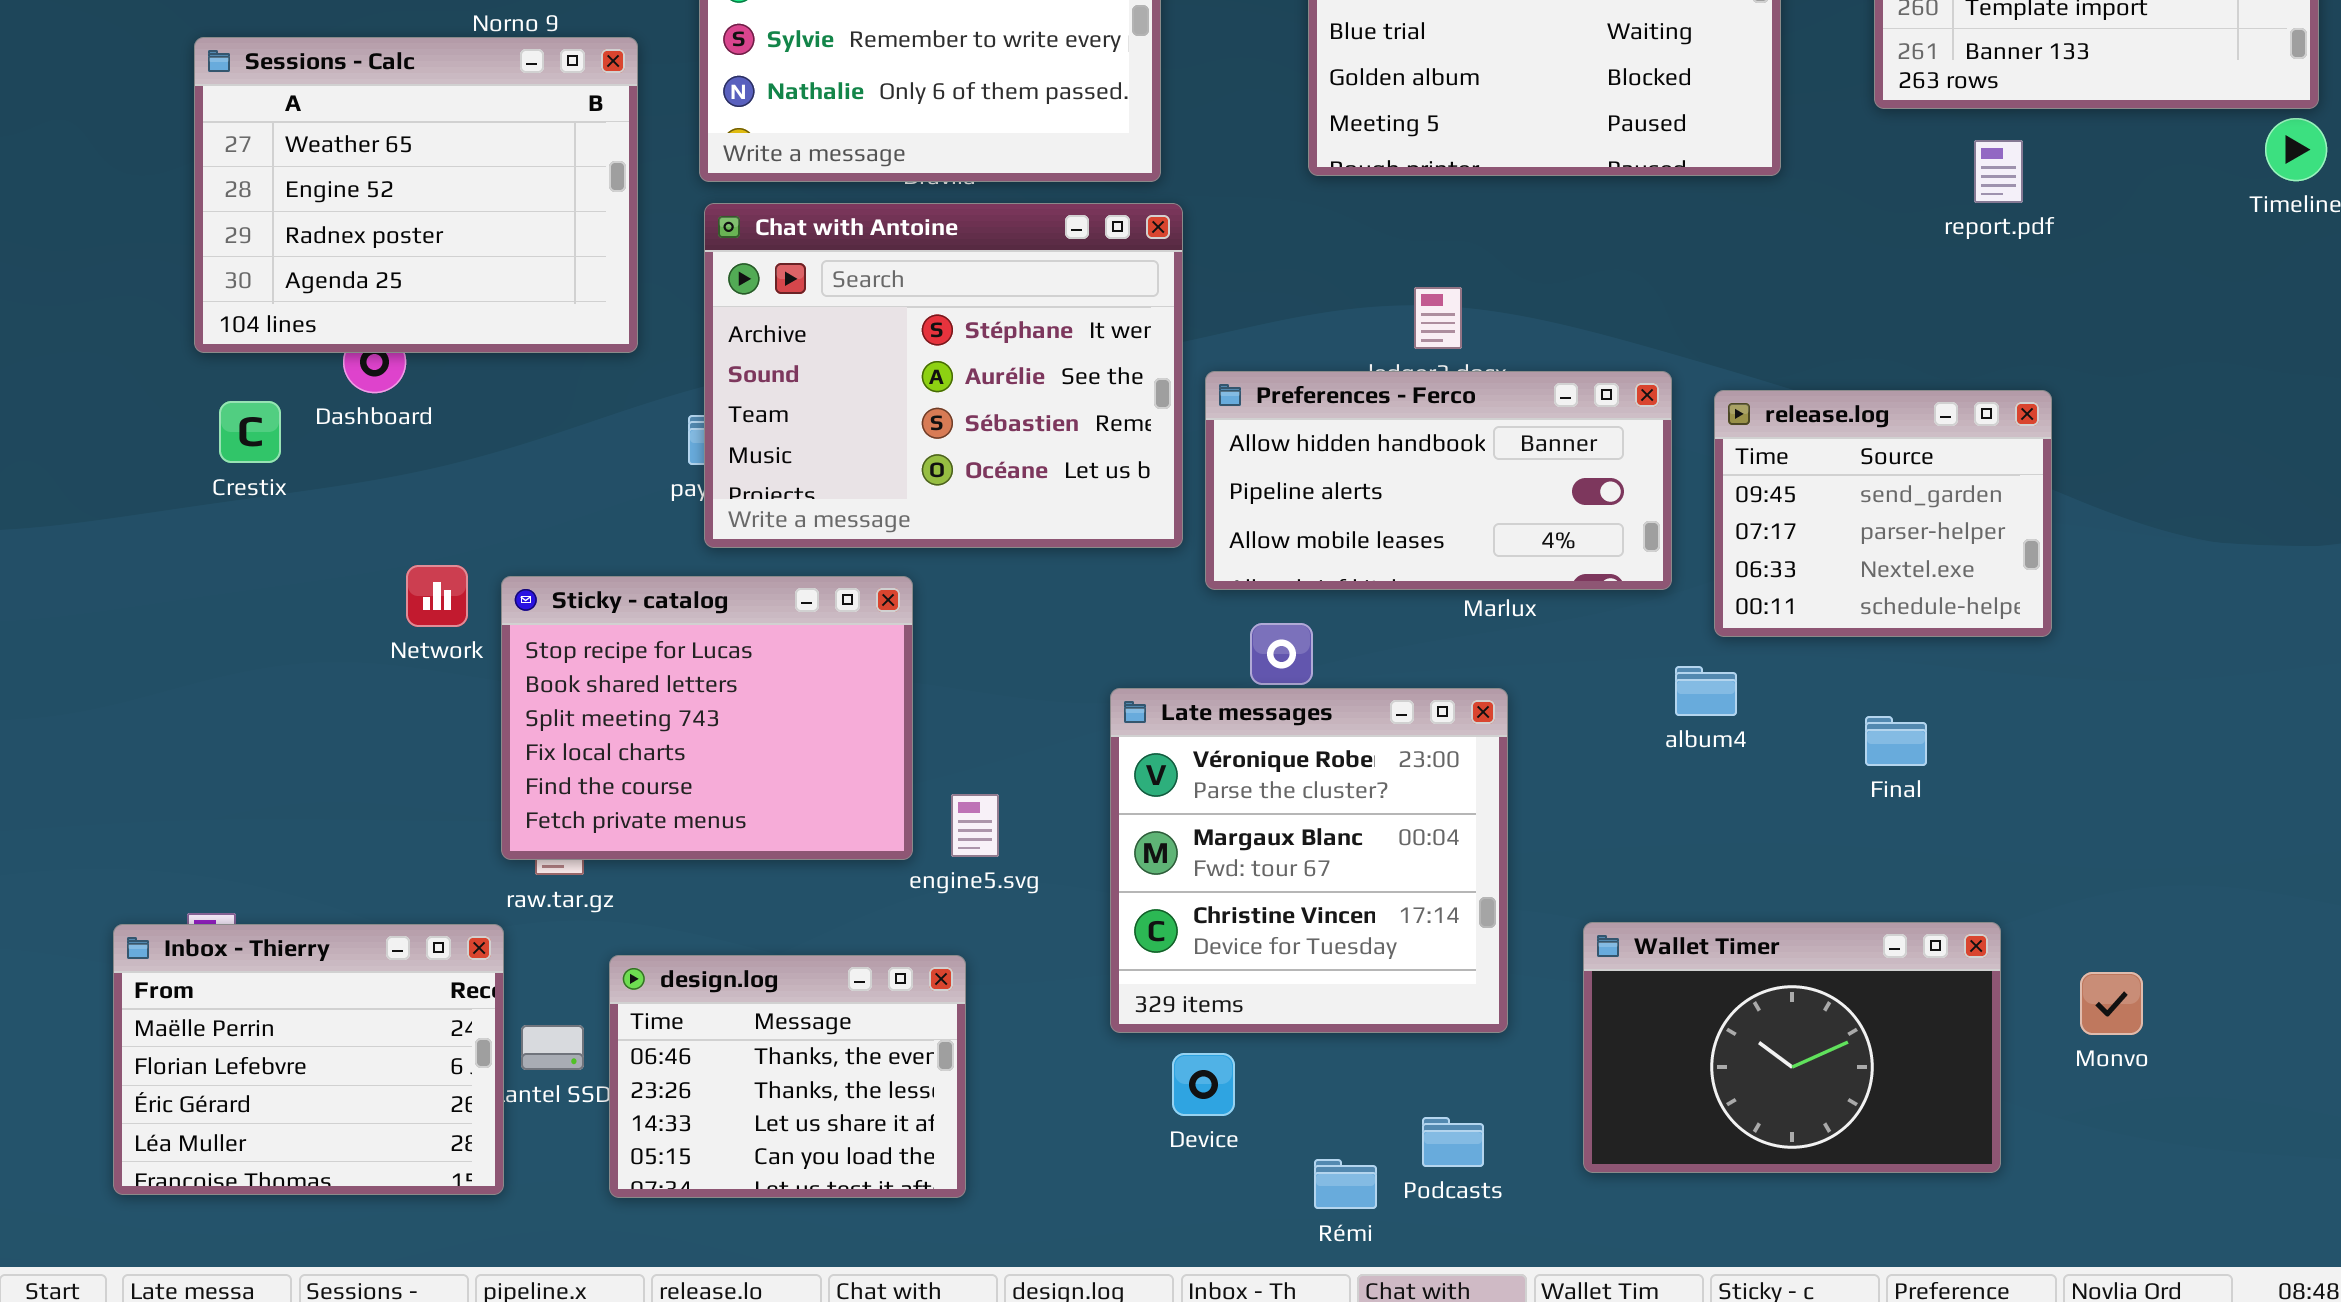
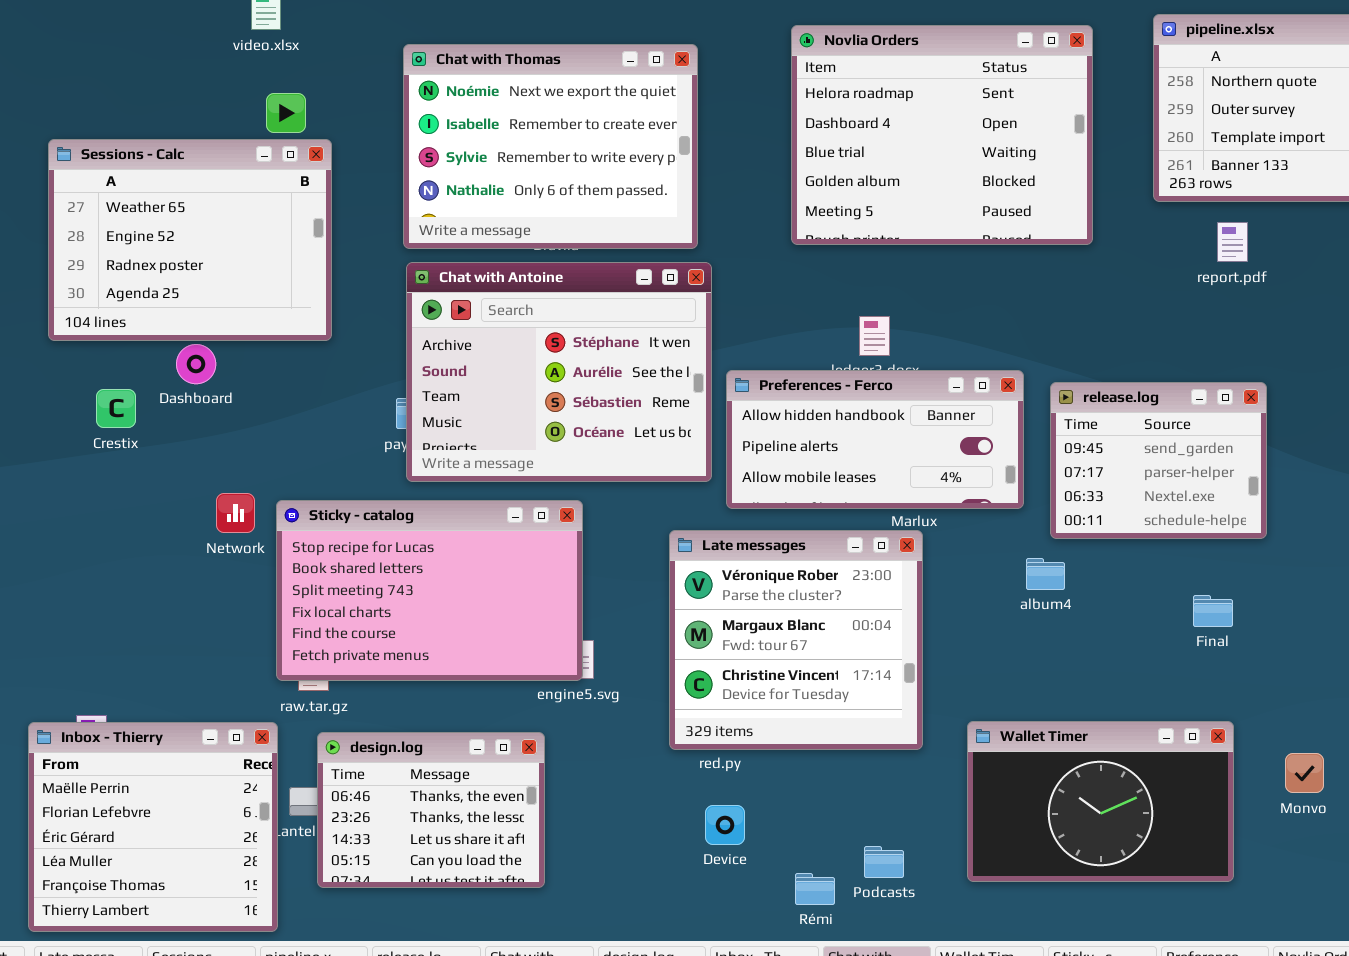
Sessions - Calc: [194,37,638,353] -> [48,139,332,341], moved
Sticky - catalog: [501,576,913,860] -> [276,500,583,681], resized
Late messages: [1110,688,1508,1033] -> [669,530,923,750], moved
Final: [1865,716,1927,766] -> [1193,595,1233,627], moved
Inbox - Thierry: [113,924,504,1195] -> [28,722,278,932], resized
design.log: [609,955,966,1198] -> [317,732,545,888], moved

